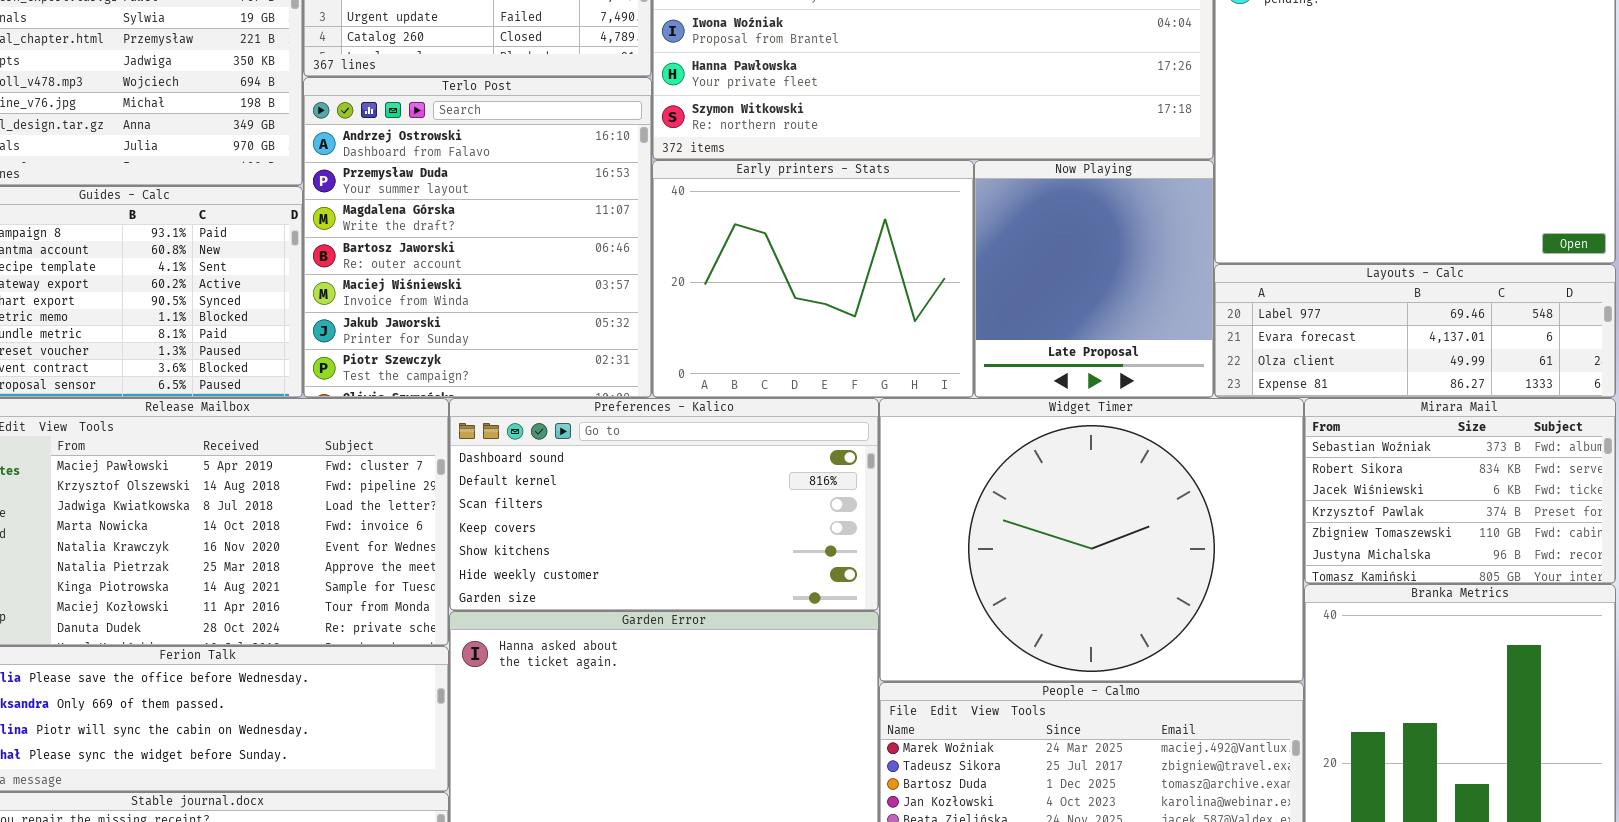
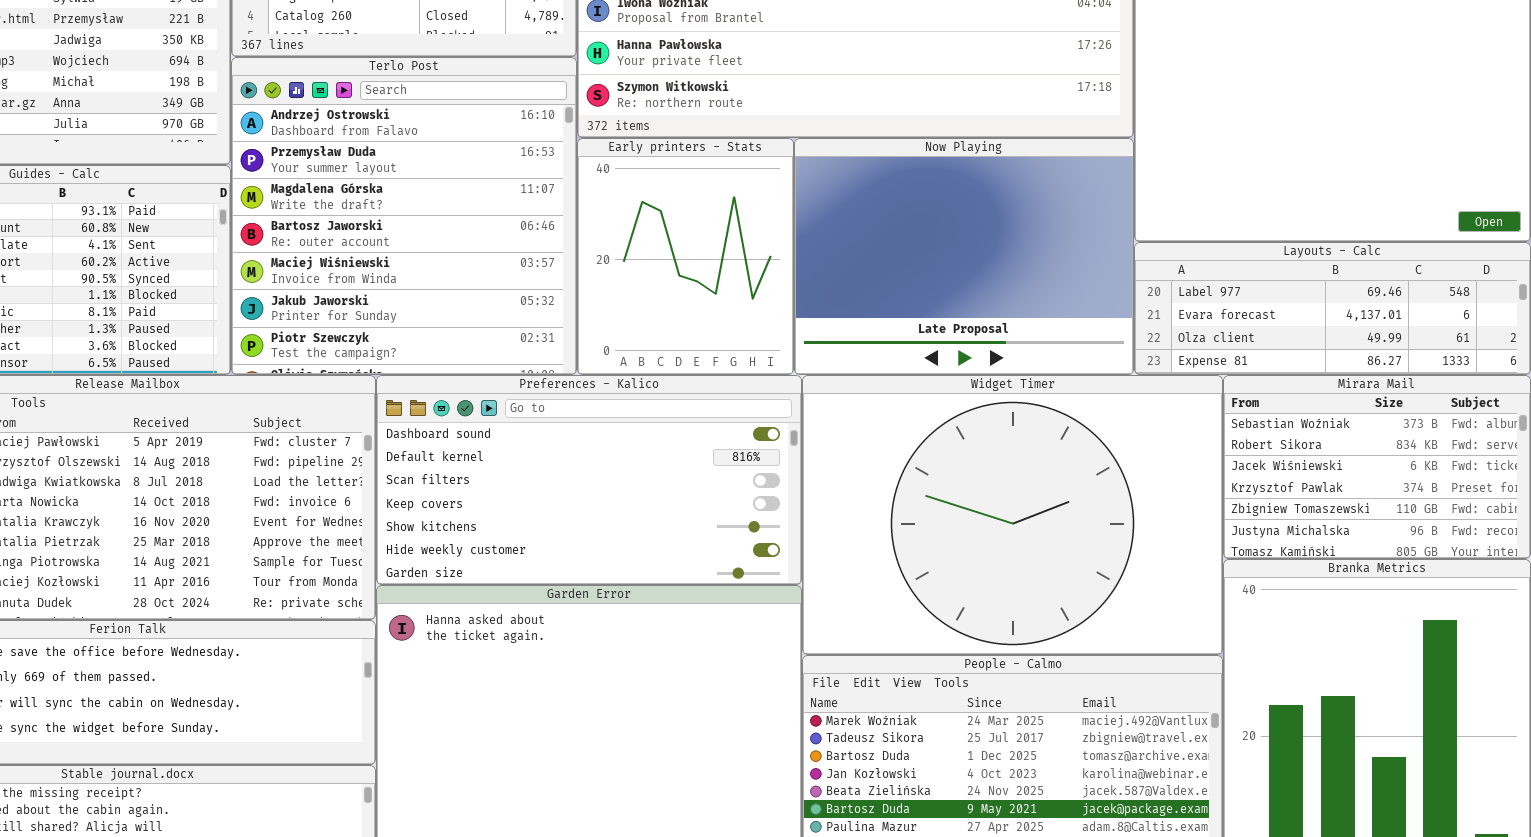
Early printers - Stats: [652,160,974,398] -> [577,138,794,375], resized
Now Playing: [974,160,1214,398] -> [794,138,1134,375], resized

